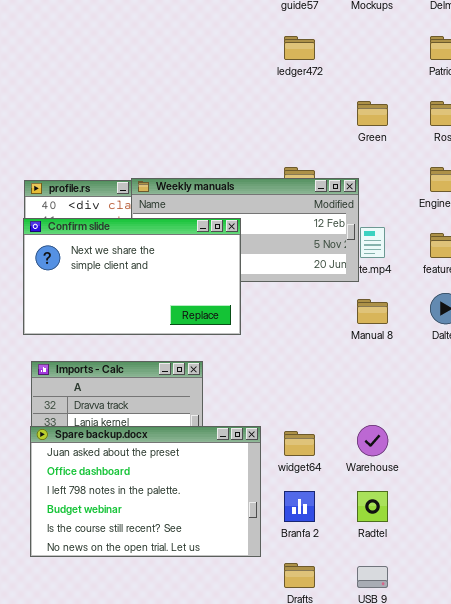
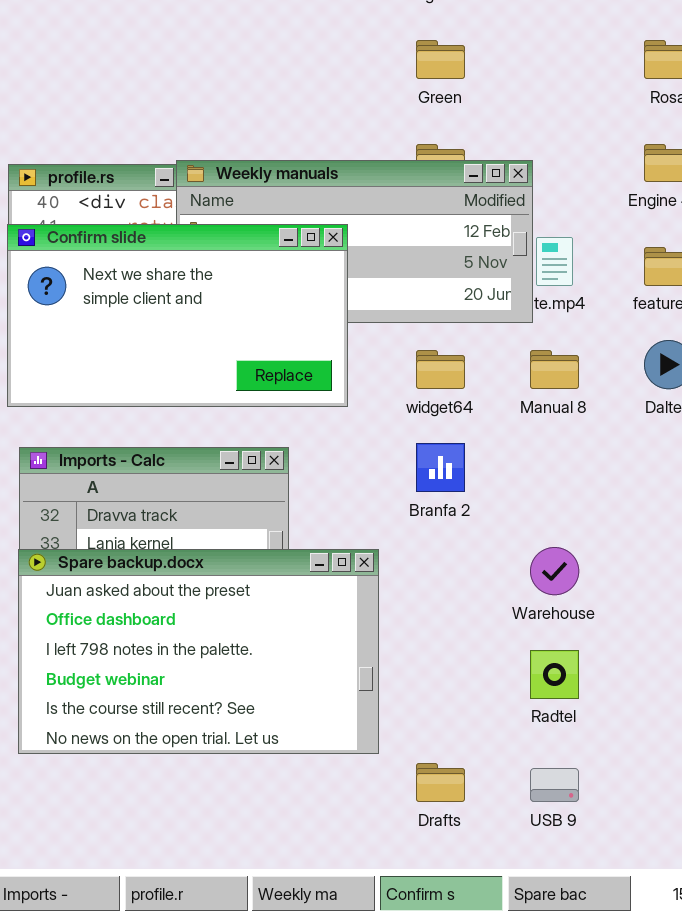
Green: [357,101,388,126] -> [416,40,465,79], moved
widget64: [284,431,315,456] -> [416,350,465,389], moved
Branfa 2: [284,491,315,522] -> [416,443,465,492], moved

